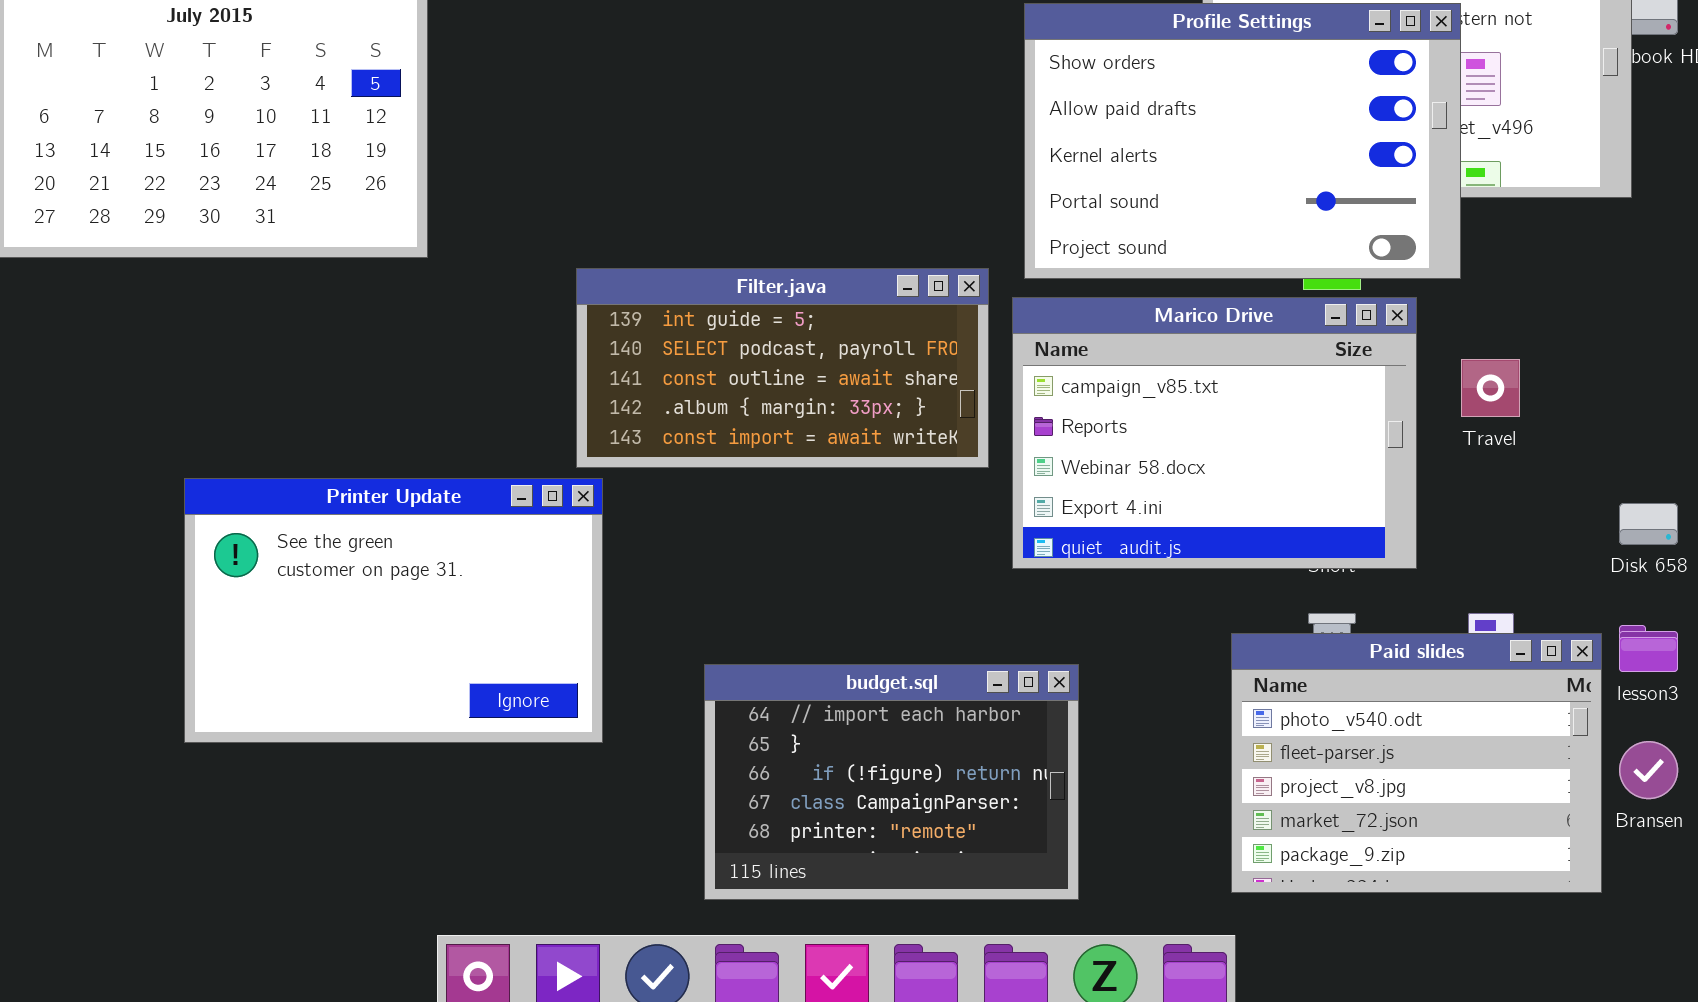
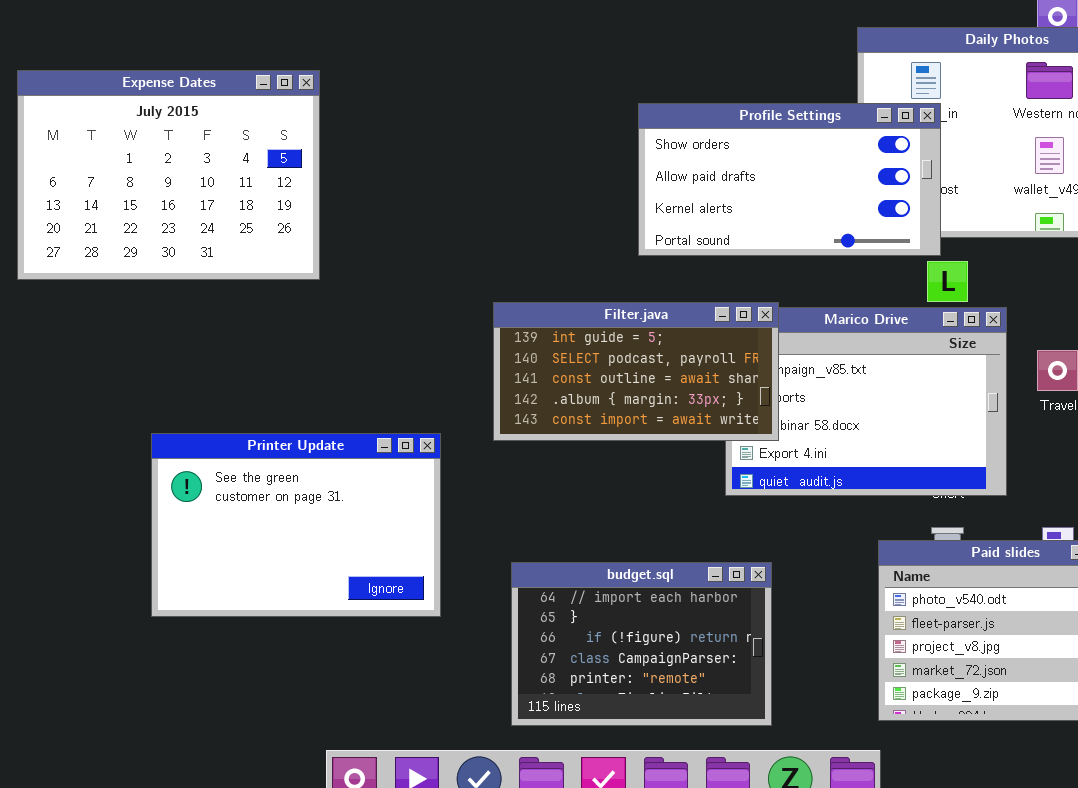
Profile Settings: [1024,3,1461,279] -> [638,103,941,256], moved, resized
Filter.java: [576,268,989,468] -> [493,302,779,441], moved

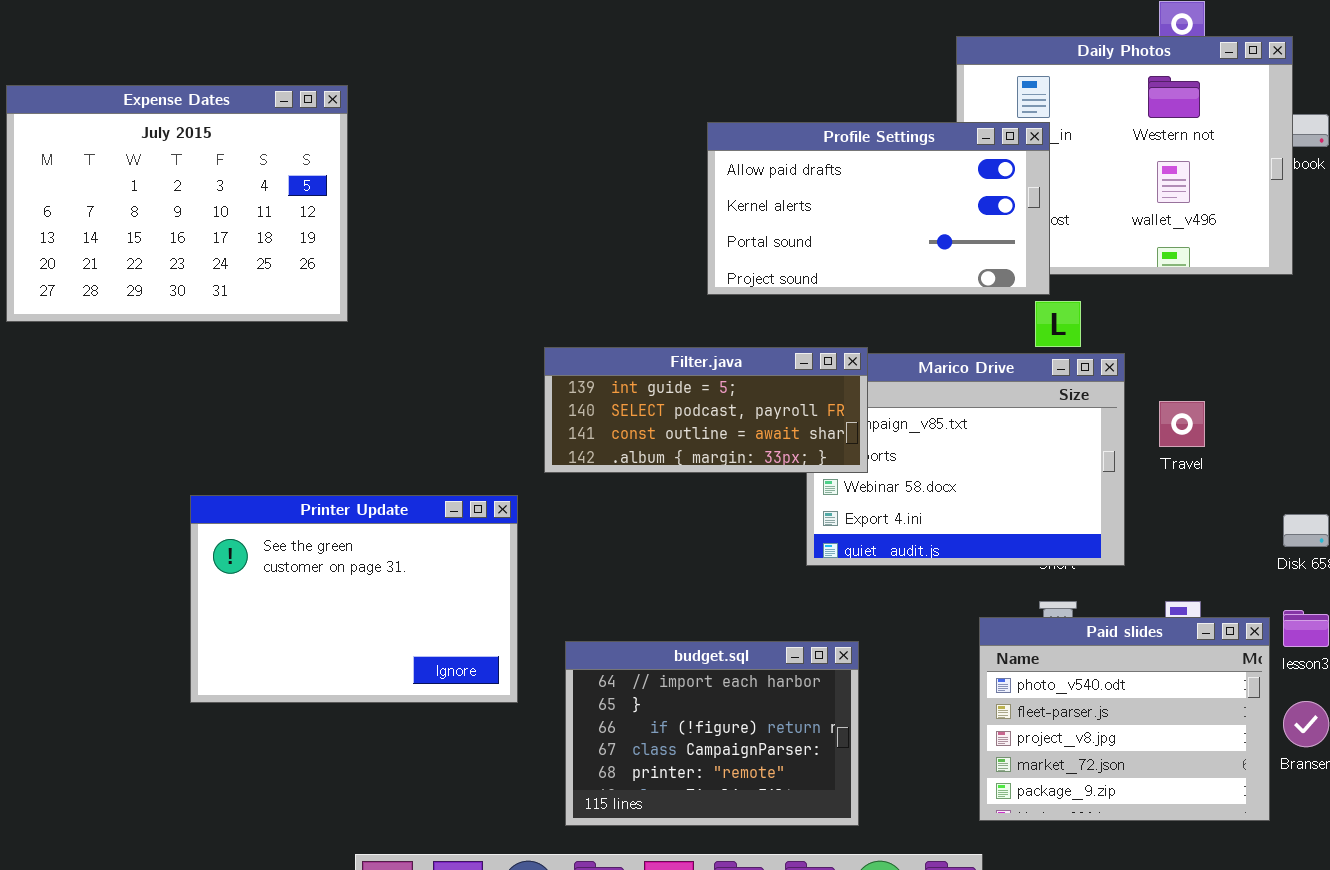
Profile Settings: [638,103,941,256] -> [707,122,1050,295], scrolled down 1 row
Filter.java: [493,302,779,441] -> [544,347,868,473], resized
Printer Update: [151,433,441,617] -> [190,495,518,703], moved

